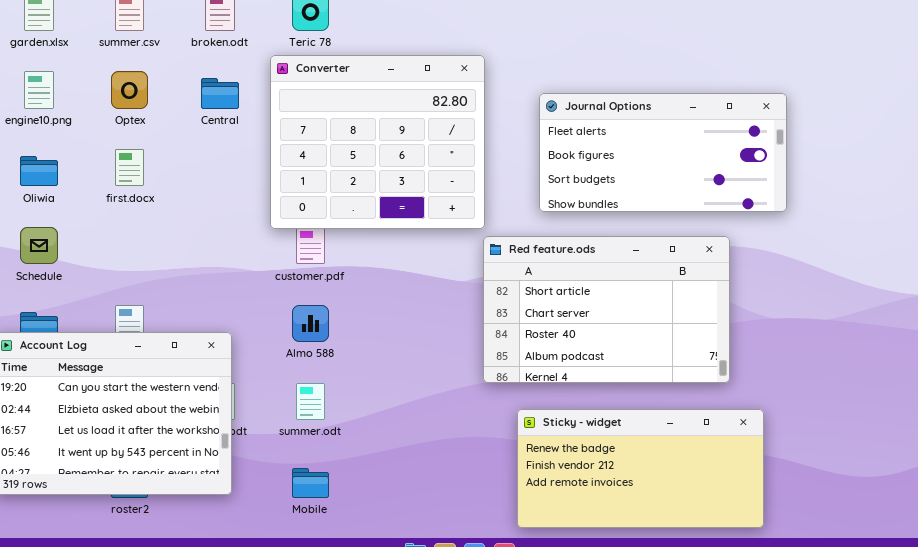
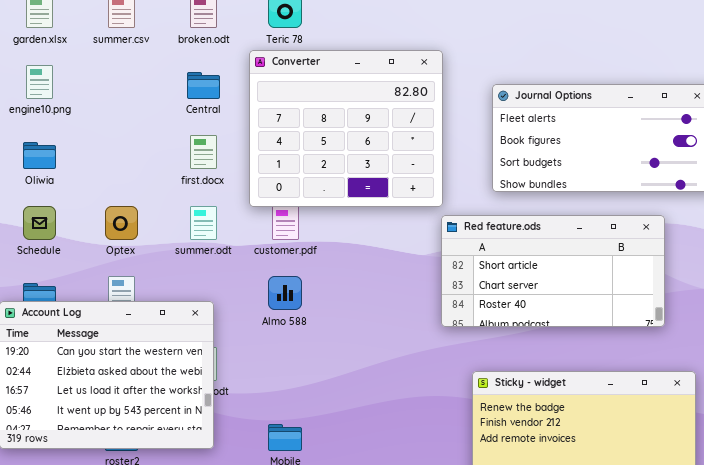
Optex: [111,71,148,109] -> [105,206,138,240], moved
first.docx: [115,149,144,186] -> [190,135,217,169], moved
Red feature.ods: [483,236,730,383] -> [441,215,665,327], resized
summer.odt: [296,383,325,420] -> [190,206,217,240], moved

